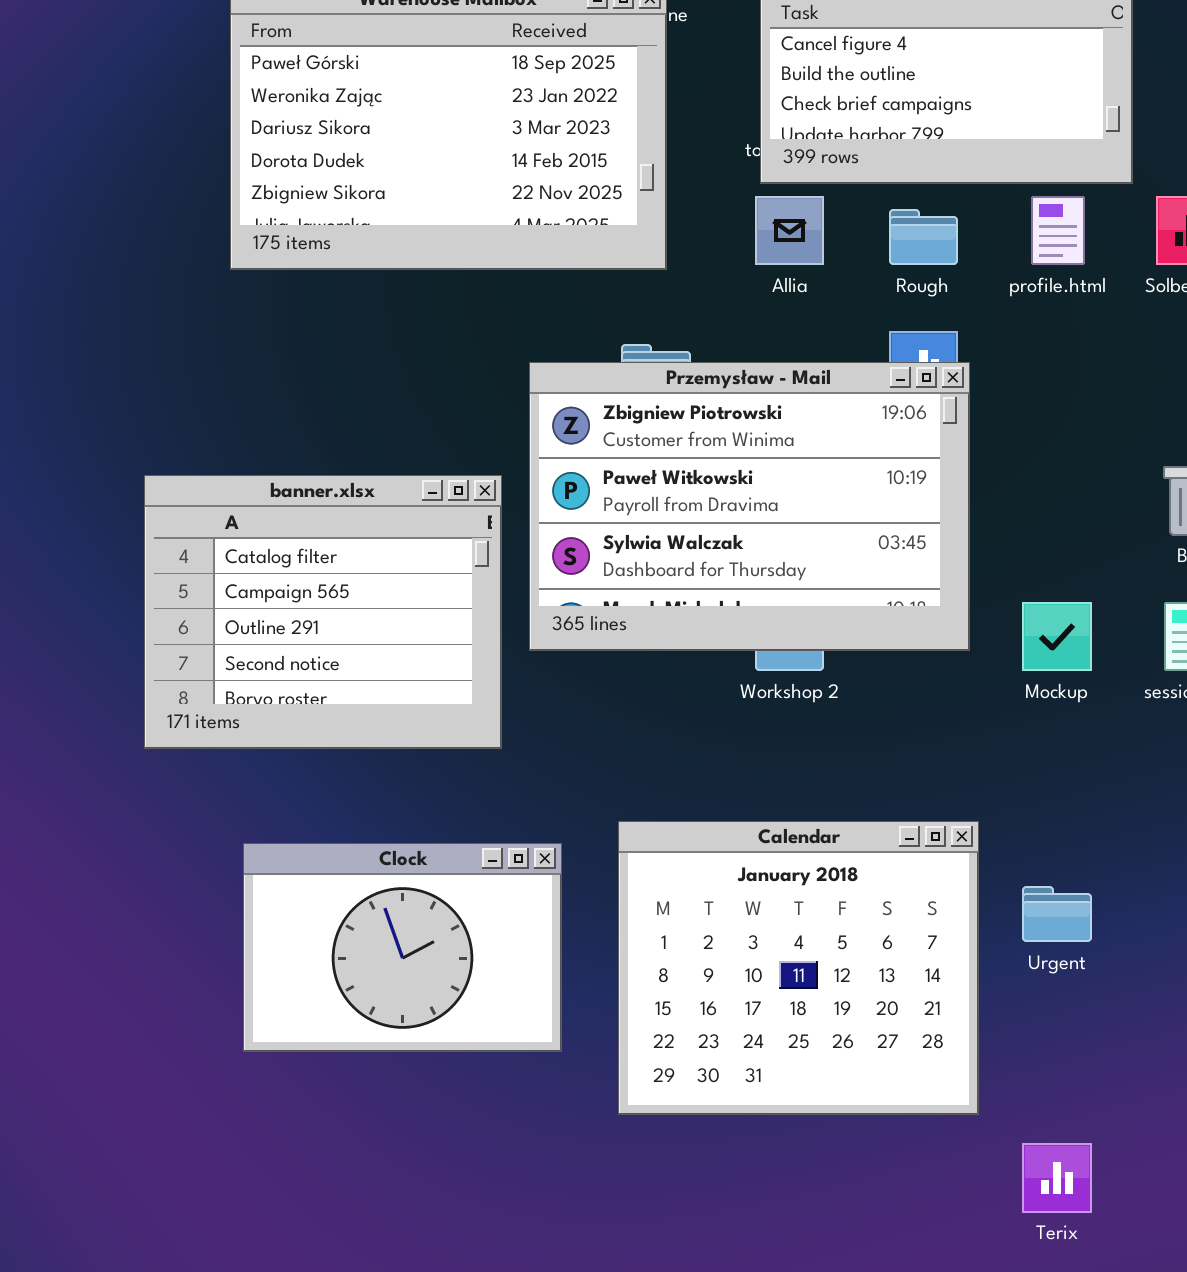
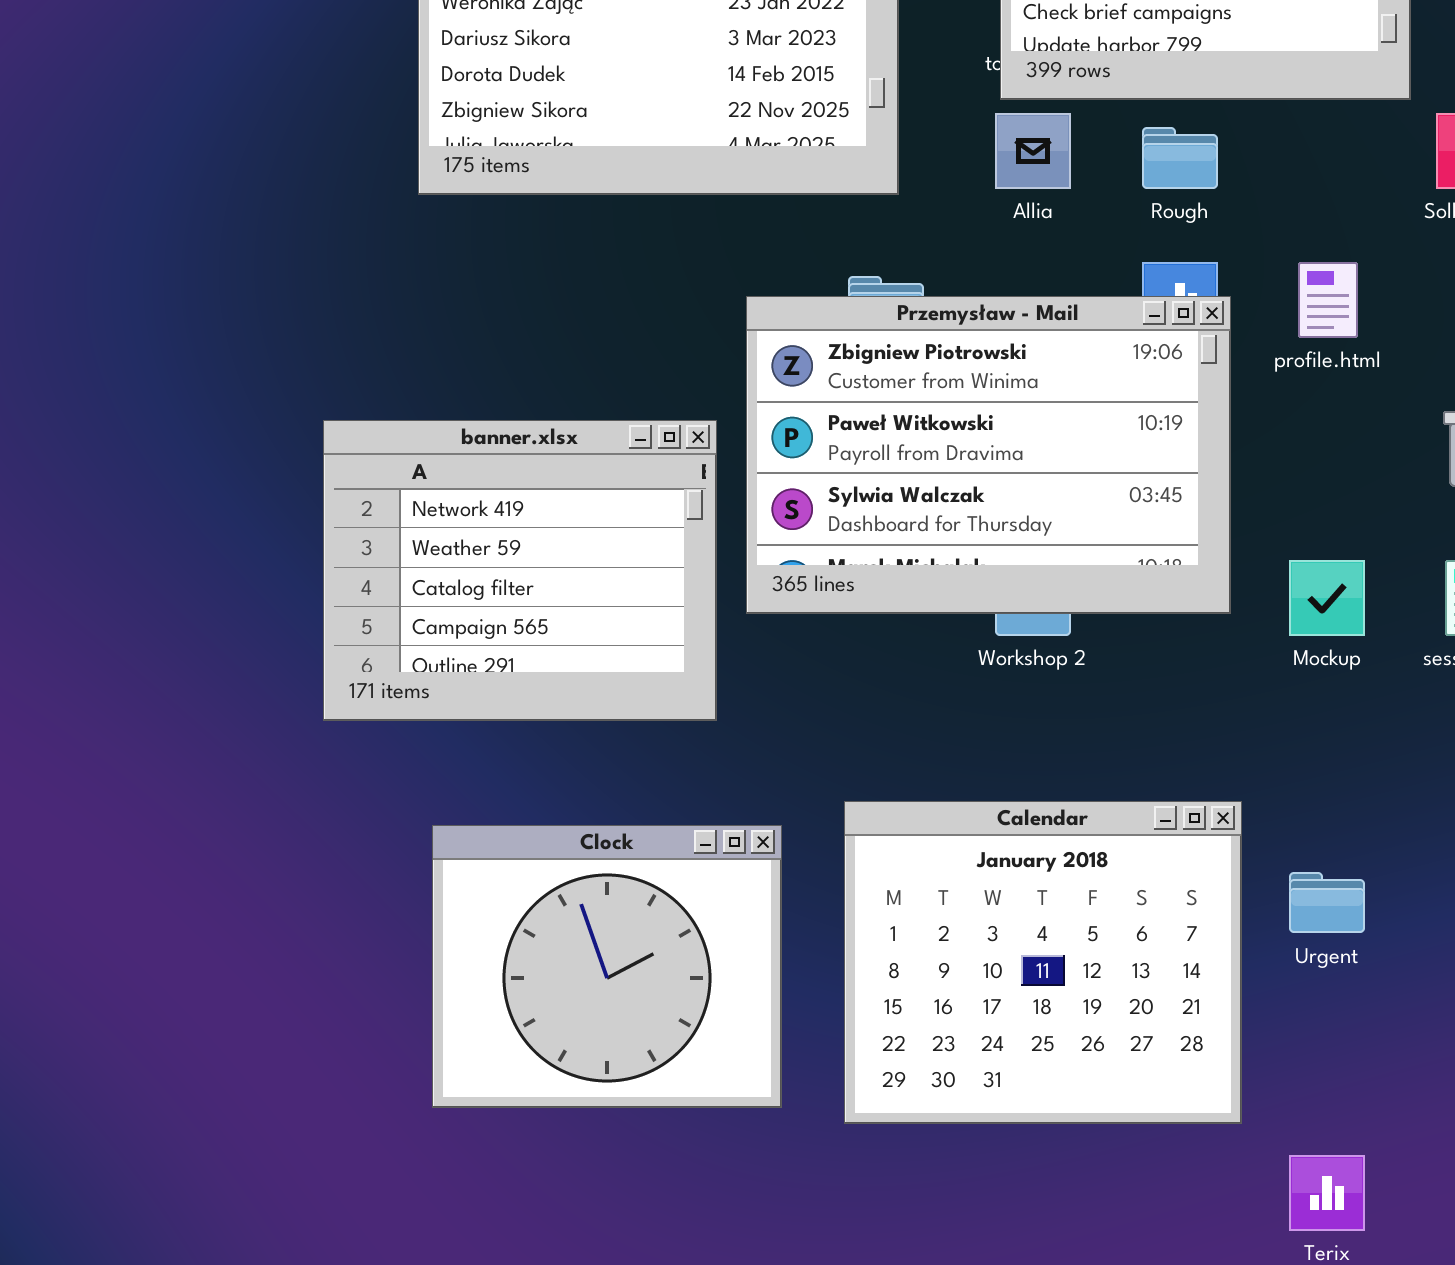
profile.html: [1031,196,1085,265] -> [1298,262,1358,338], moved
banner.xlsx: [144,475,502,749] -> [323,420,717,721], scrolled up 2 rows
Clock: [243,843,562,1052] -> [432,825,782,1108], resized

